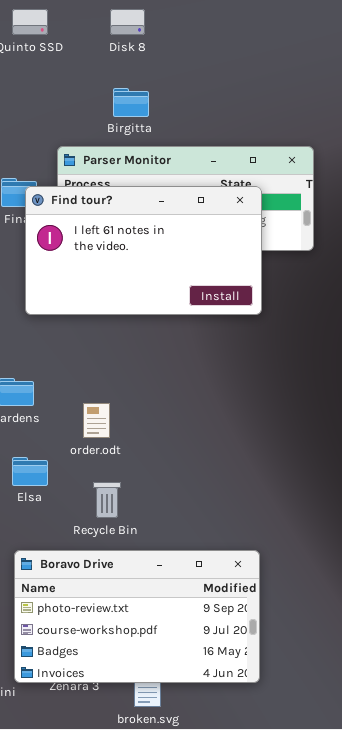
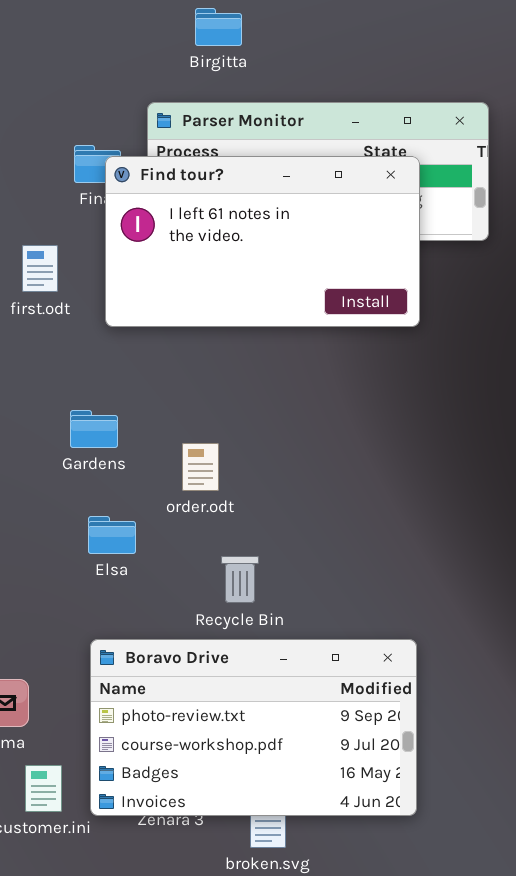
Birgitta: [113,88,149,117] -> [195,8,242,46], moved
Recycle Bin: [93,482,121,518] -> [221,556,259,603], moved

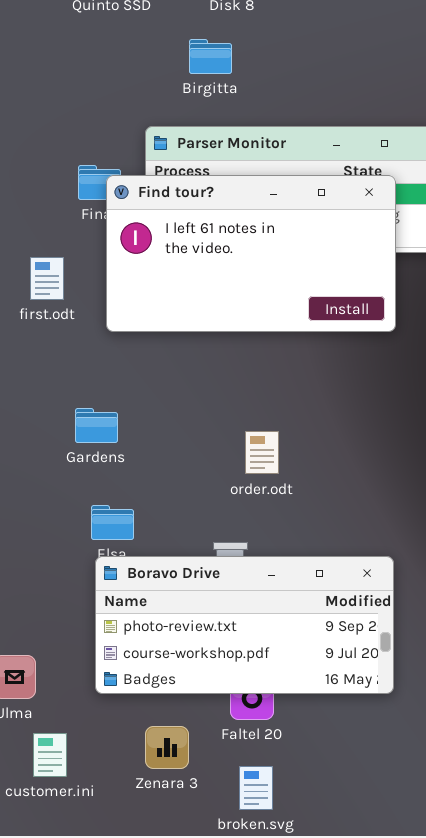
order.odt: [182,443,219,491] -> [245,431,279,474], moved
Boravo Drive: [90,639,417,816] -> [95,556,394,694], moved, resized

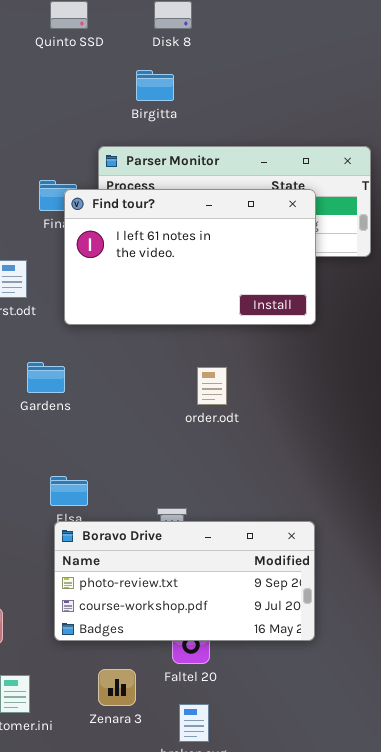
Gardens: [75,408,118,443] -> [27,362,65,393], moved
order.odt: [245,431,279,474] -> [197,367,227,405], moved

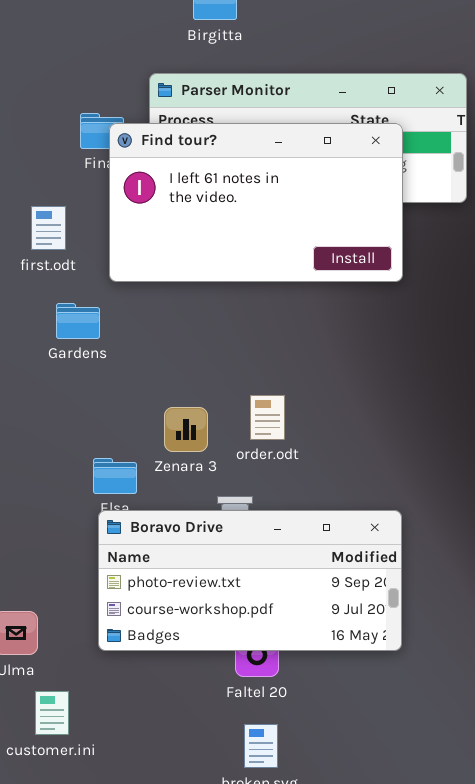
Gardens: [27,362,65,393] -> [56,303,100,339], moved
order.odt: [197,367,227,405] -> [250,395,285,440], moved
Zenara 3: [98,669,136,706] -> [164,407,208,452], moved

